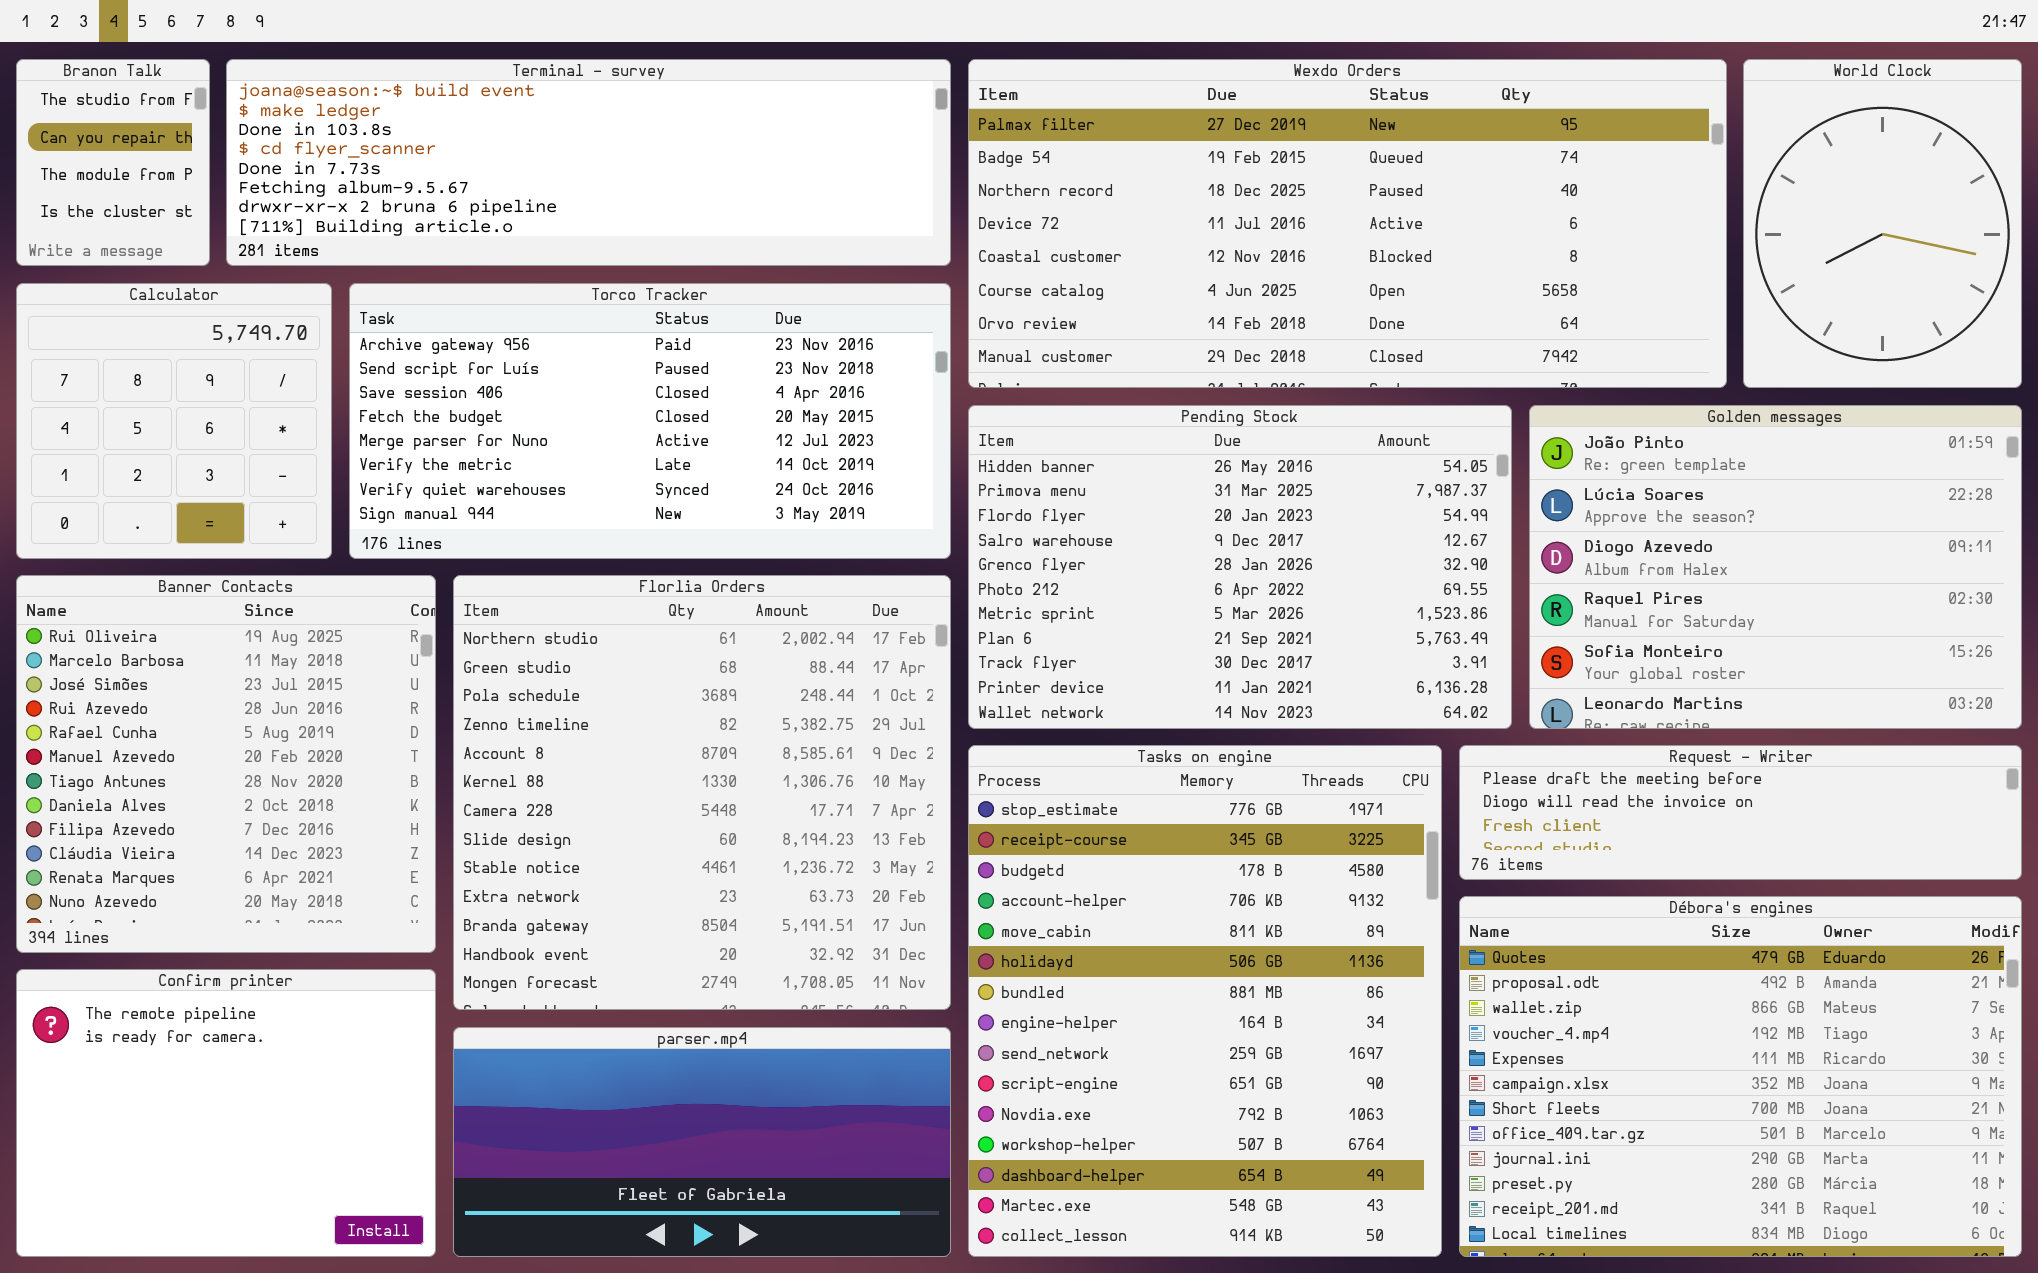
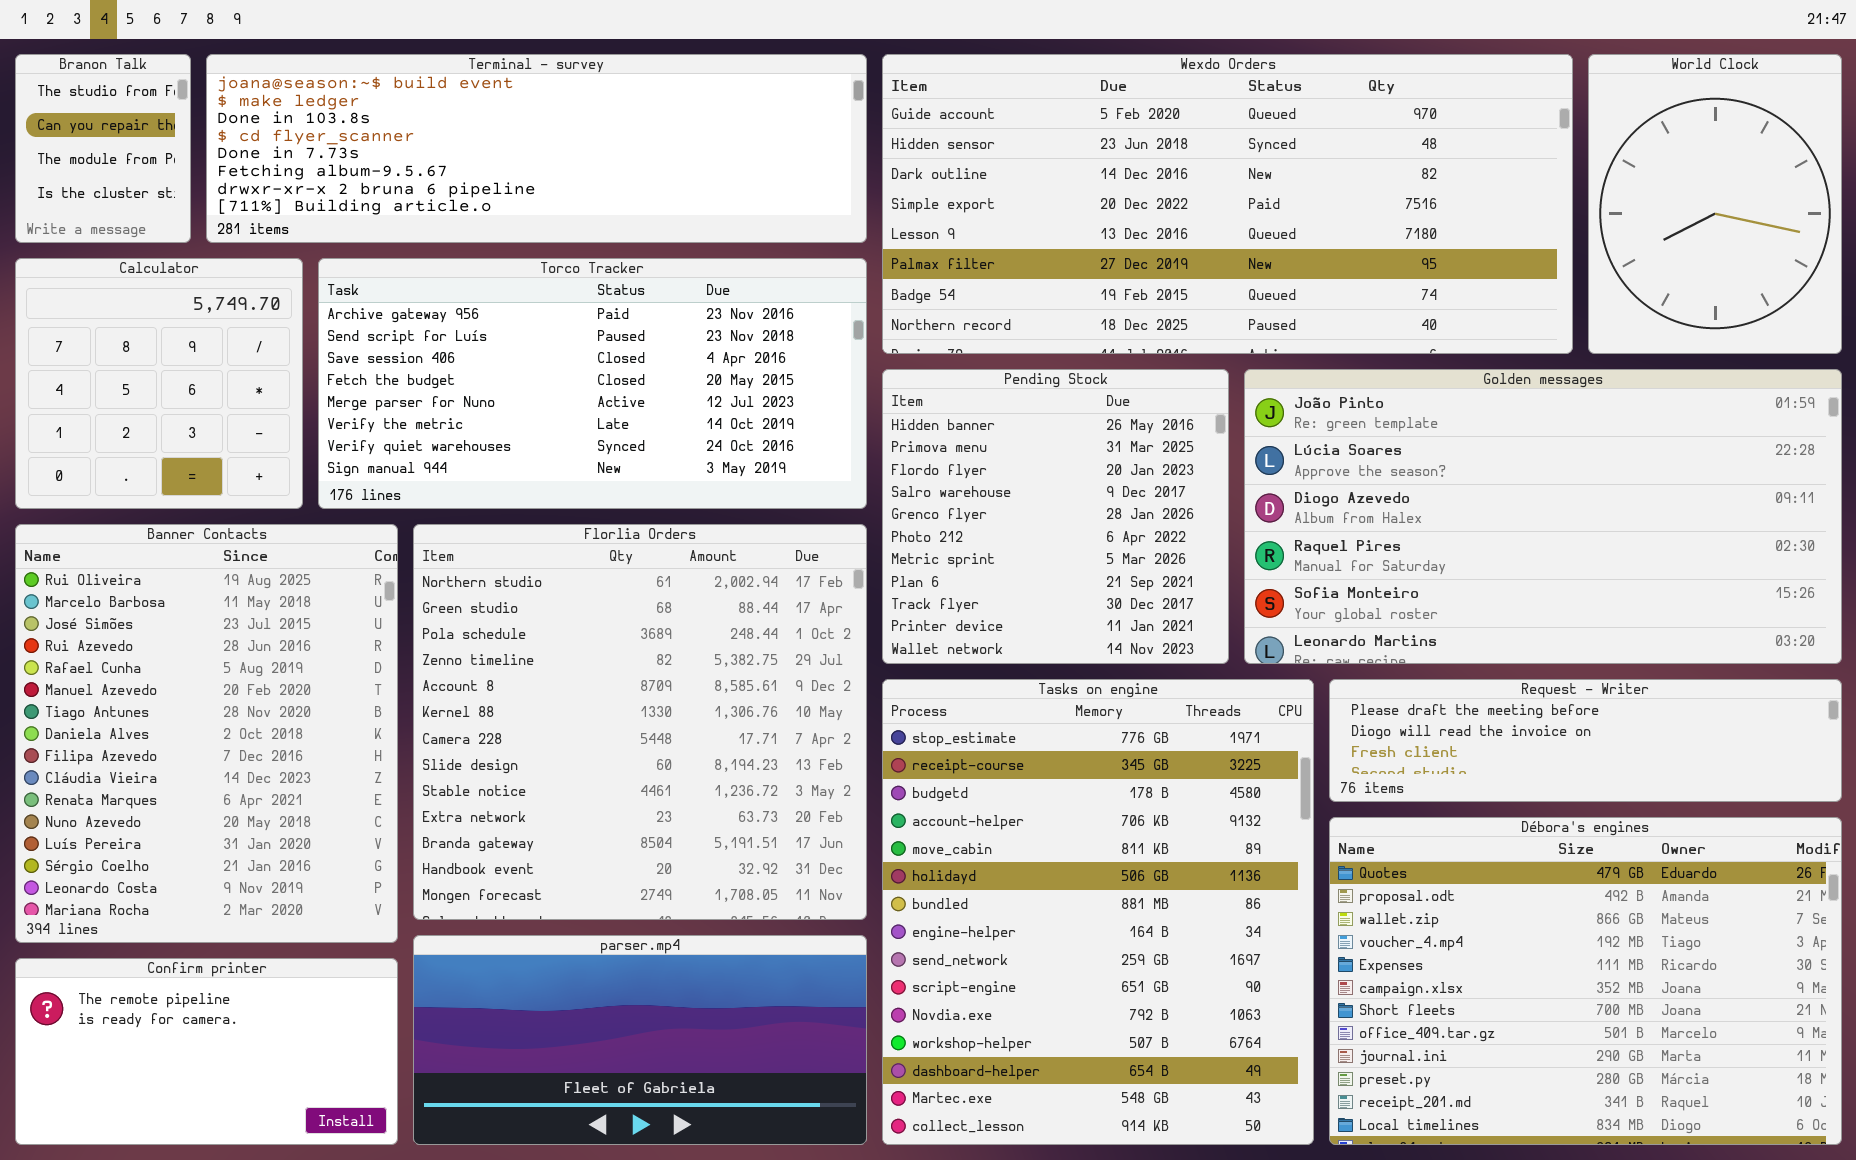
Wexdo Orders: [968,59,1727,388] -> [882,54,1573,354], scrolled up 5 rows
Pending Stock: [968,405,1512,729] -> [882,369,1229,664], resized
Golden messages: [1529,405,2022,729] -> [1244,369,1842,664], resized
Banner Contacts: [16,575,436,953] -> [15,524,398,943], resized
Confirm printer: [16,969,436,1257] -> [15,958,398,1145], resized

